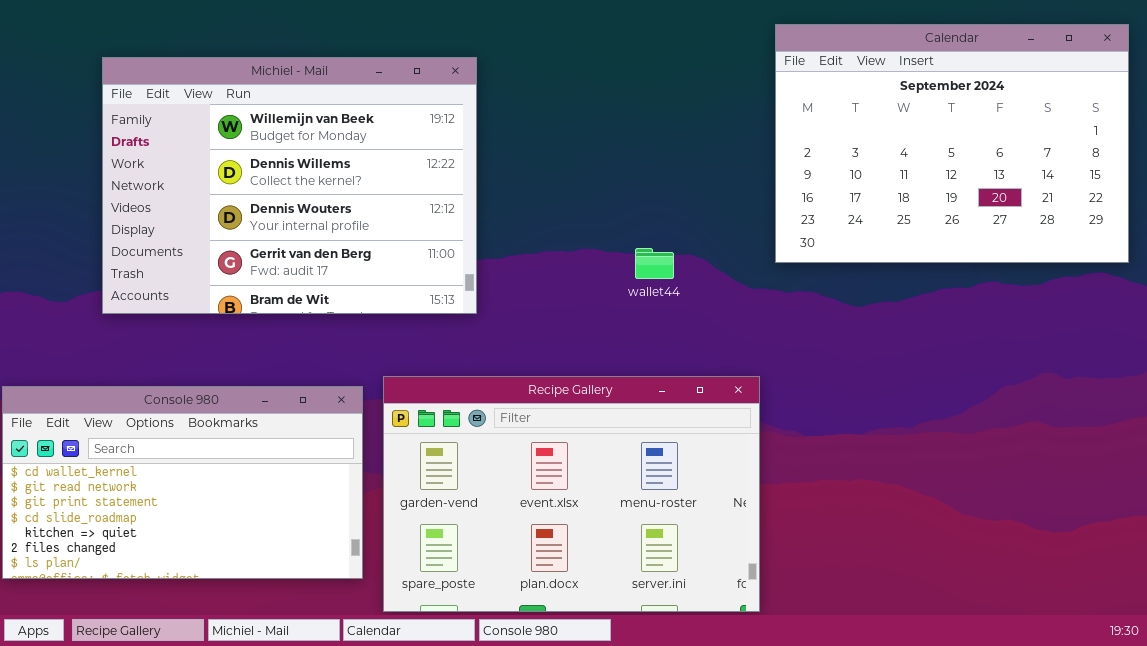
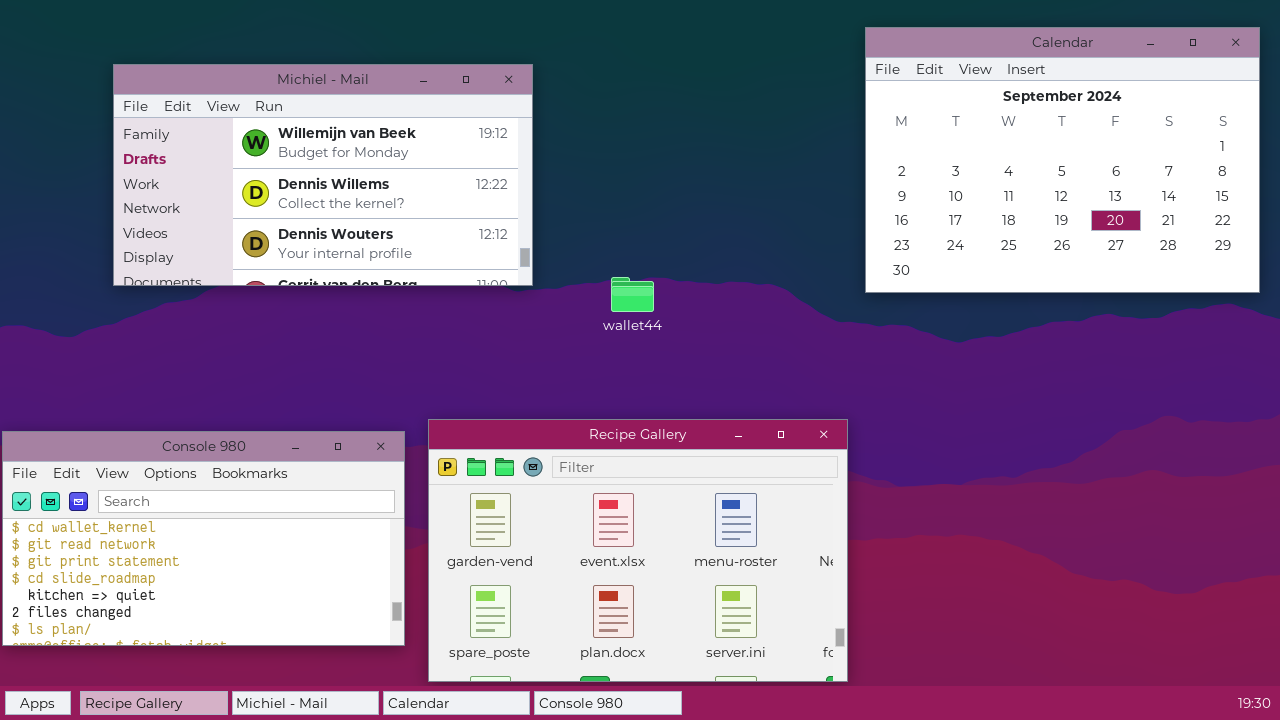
Michiel - Mail: [102,57,477,314] -> [113,64,533,286], resized
wallet44: [635,248,674,279] -> [611,277,654,312], moved

